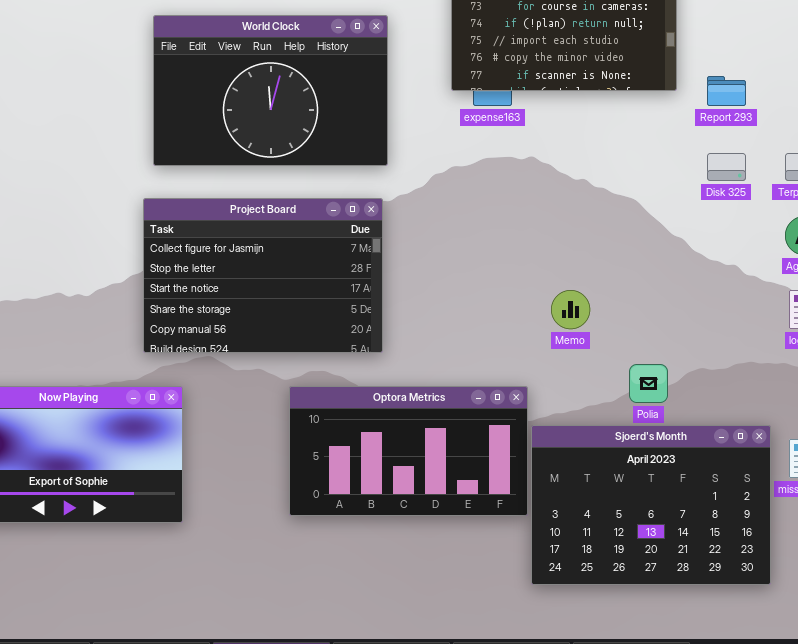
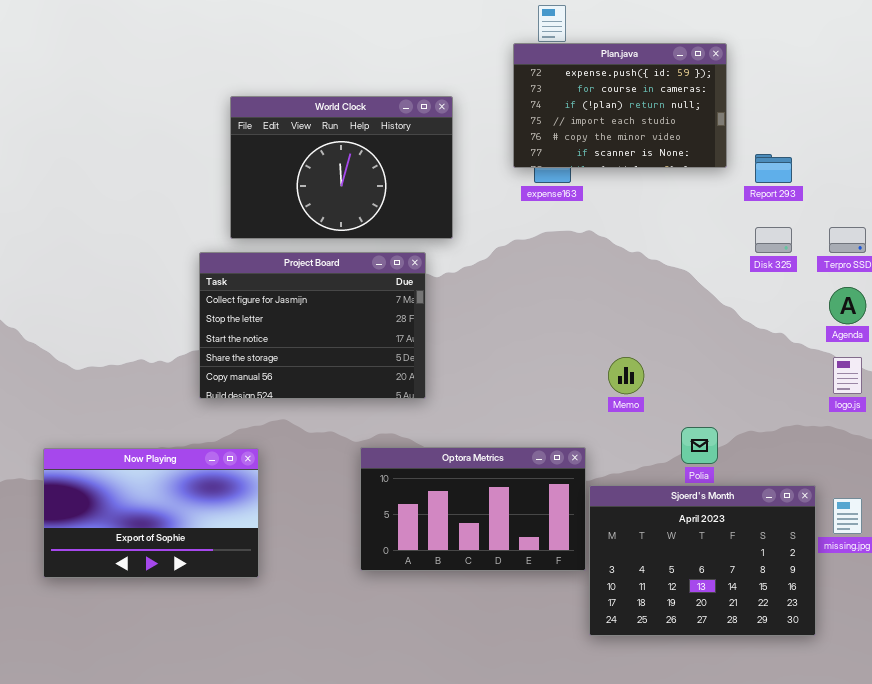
Project Board: [143,198,383,353] -> [199,252,426,399], moved

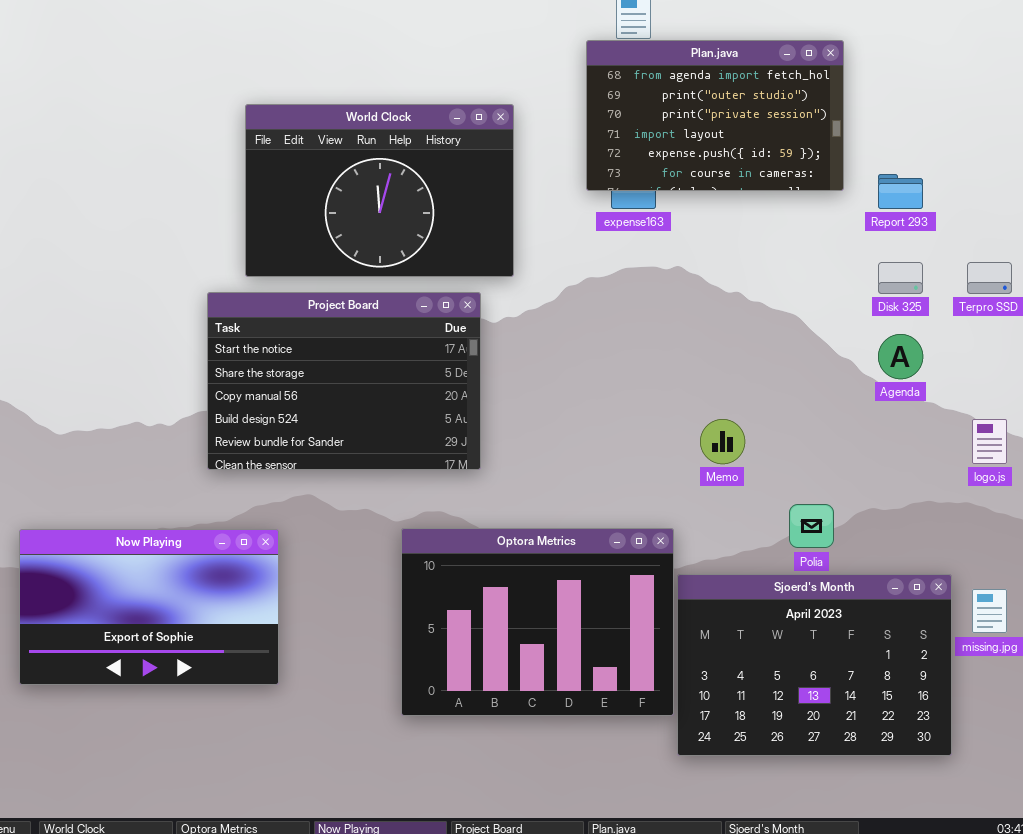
Plan.java: [513,43,727,168] -> [586,40,844,191], scrolled up 4 rows
Project Board: [199,252,426,399] -> [207,292,481,470], scrolled down 2 rows
Agenda: [829,287,866,324] -> [878,334,923,379], moved
Optora Metrics: [360,447,586,571] -> [401,528,674,716], resized

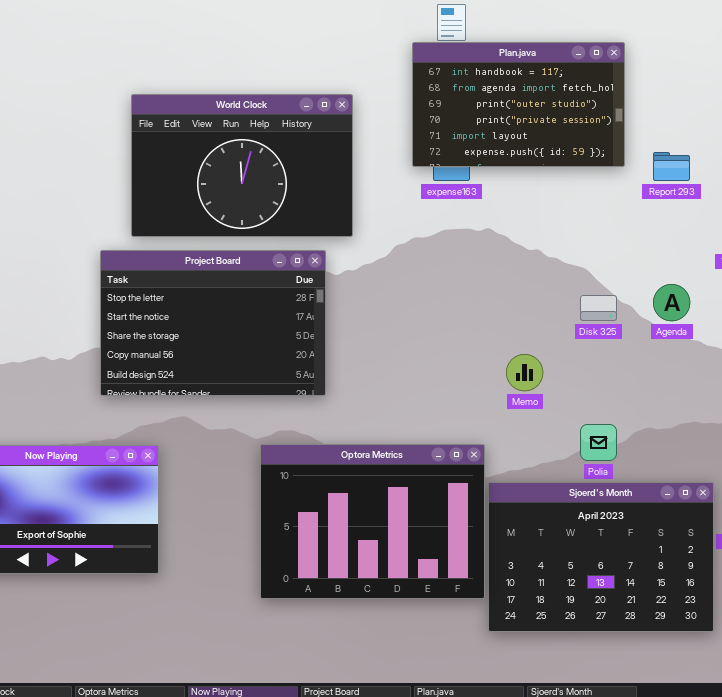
Plan.java: [586,40,844,191] -> [412,42,625,167], scrolled up 1 row
Disk 325: [878,262,923,294] -> [580,295,617,321], moved
Project Board: [207,292,481,470] -> [100,250,326,396], scrolled up 1 row

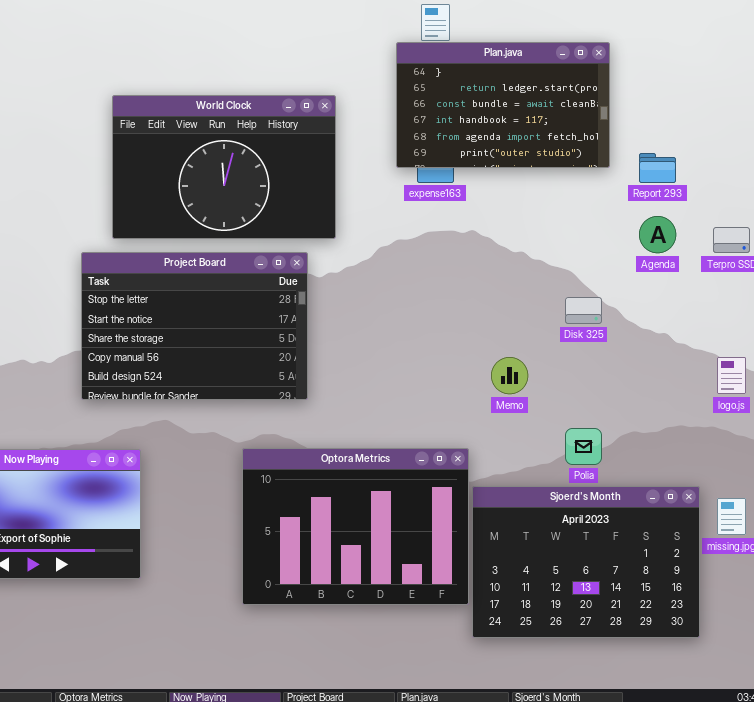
Plan.java: [412,42,625,167] -> [396,42,610,168], scrolled up 3 rows
Agenda: [653,284,690,321] -> [639,216,676,253], moved

